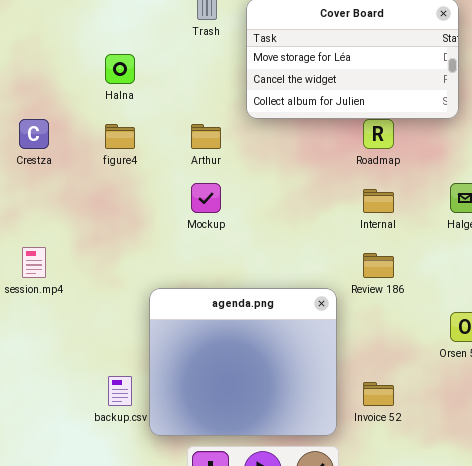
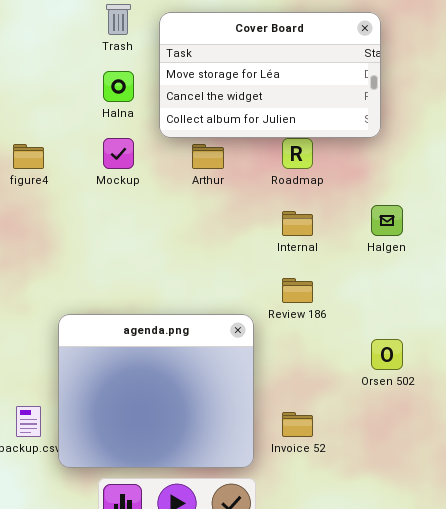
Halna: [105,54,135,84] -> [103,71,134,102], moved
Arthur: [191,124,221,149] -> [192,144,224,169], moved
Mockup: [191,183,221,213] -> [103,138,134,169], moved

